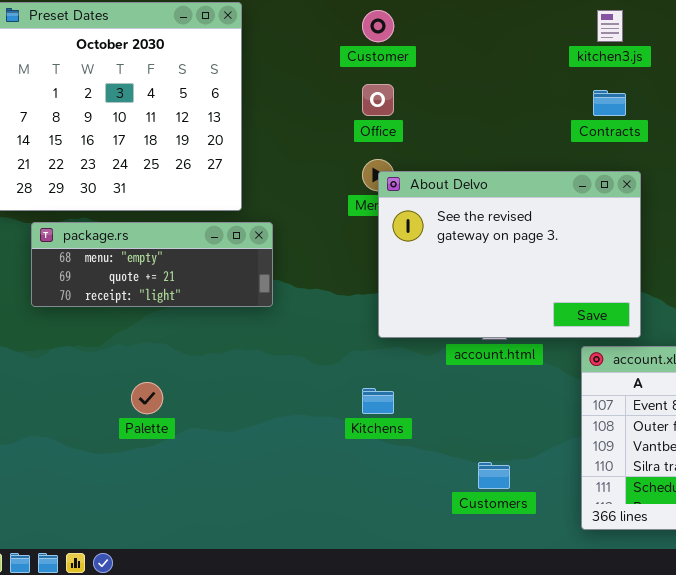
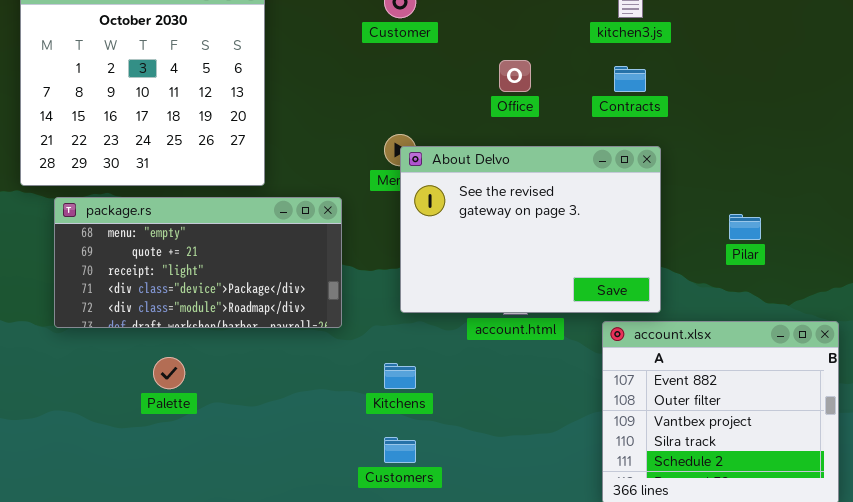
Office: [362,84,394,116] -> [499,60,531,92], moved
package.rs: [31,222,273,307] -> [54,197,342,328], resized
Customers: [478,462,510,489] -> [384,437,416,463], moved

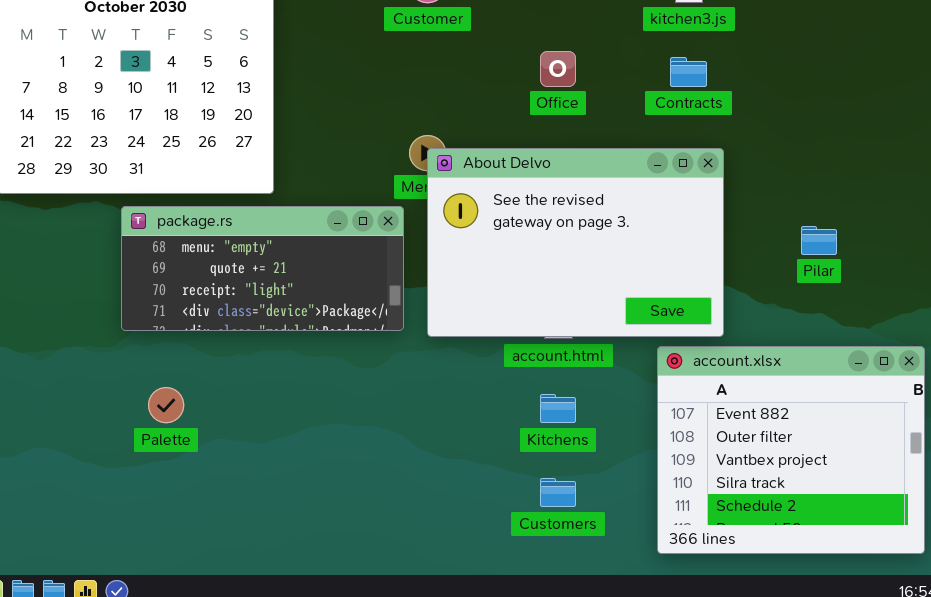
package.rs: [54,197,342,328] -> [121,206,404,331], moved, resized
Kitchens: [384,363,416,389] -> [540,394,576,423], moved
Customers: [384,437,416,463] -> [540,478,576,507], moved

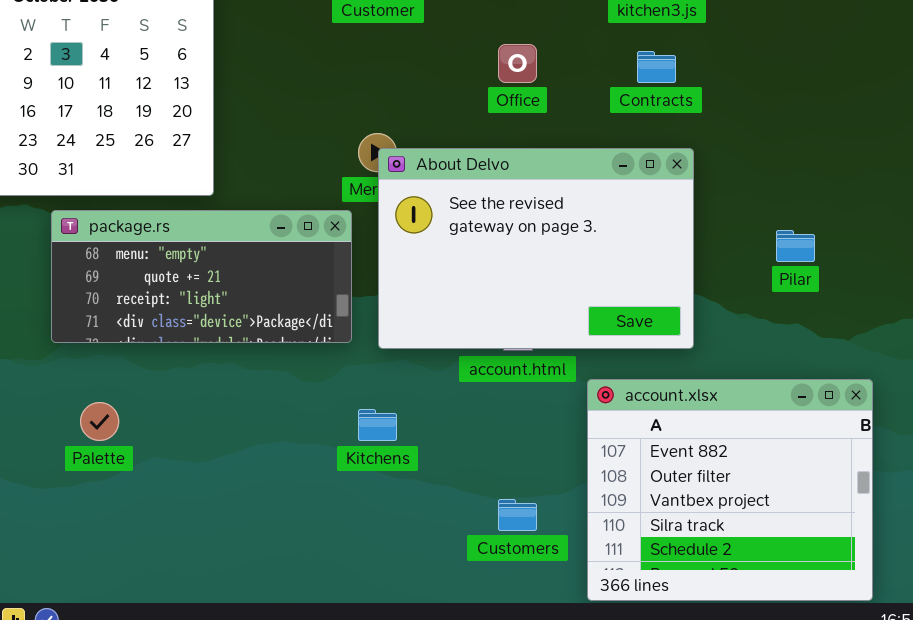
account.xlsx: [657,346,925,554] -> [587,379,873,601], moved
Kitchens: [540,394,576,423] -> [358,409,397,441], moved

